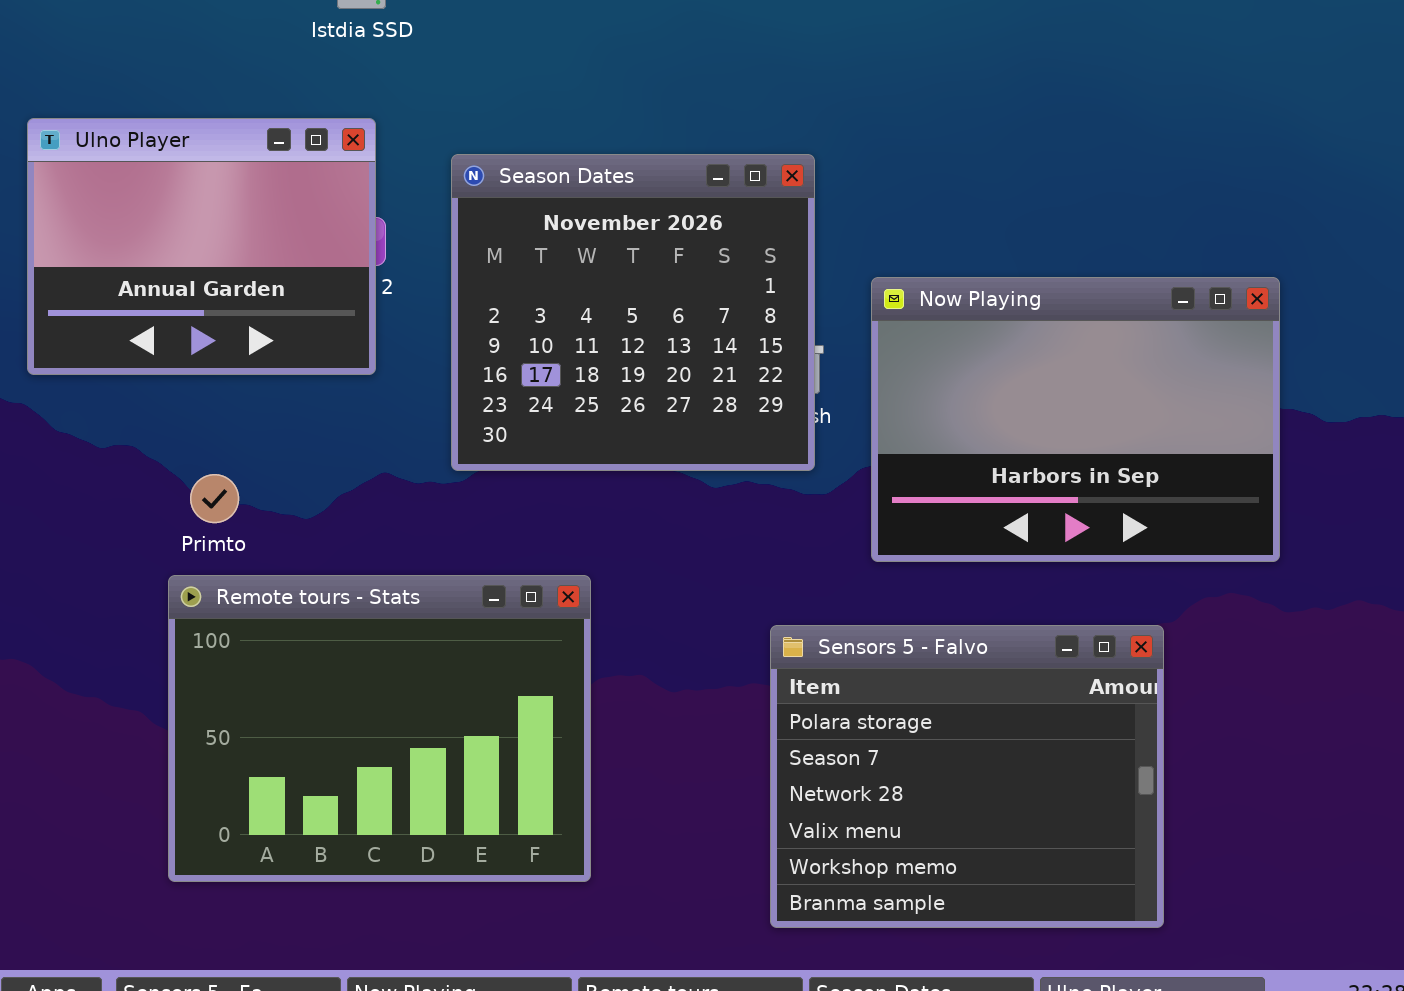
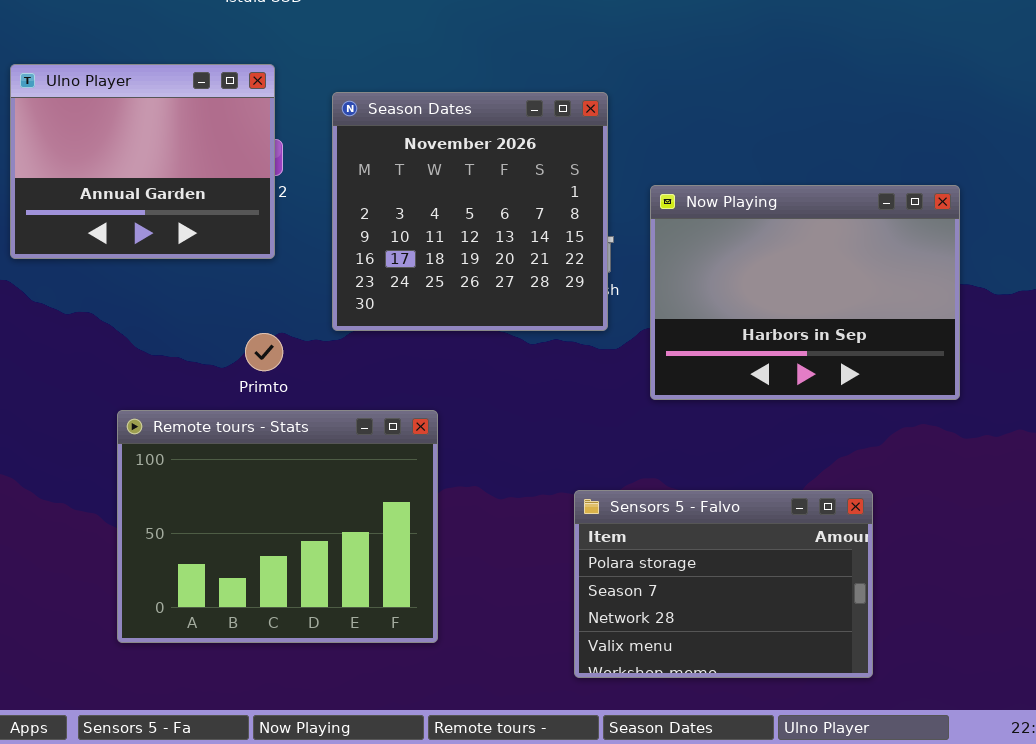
Primto: [190,474,239,523] -> [245,333,283,371], moved
Sensors 5 - Falvo: [770,625,1164,928] -> [574,490,873,678], resized

